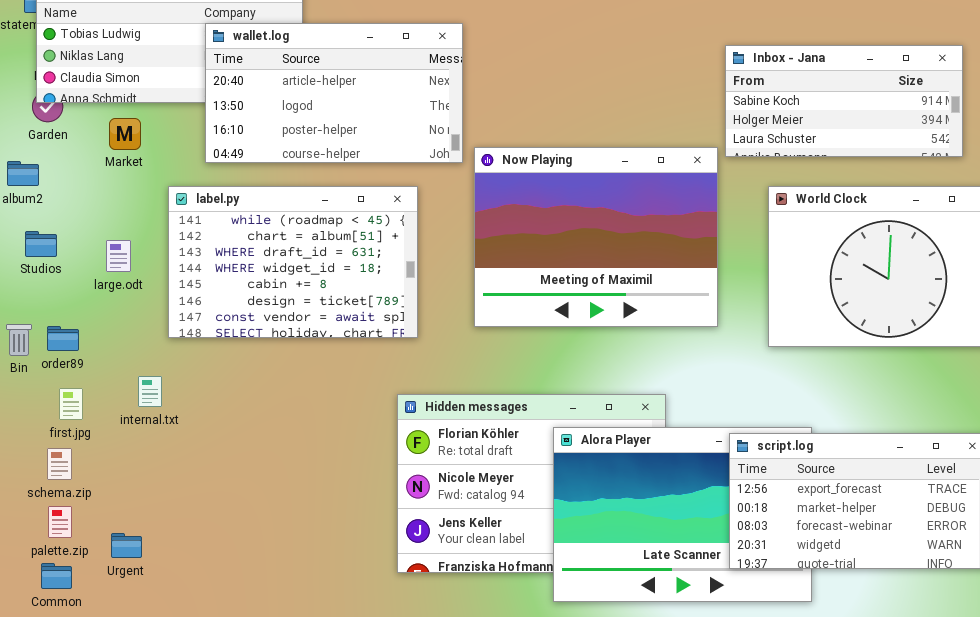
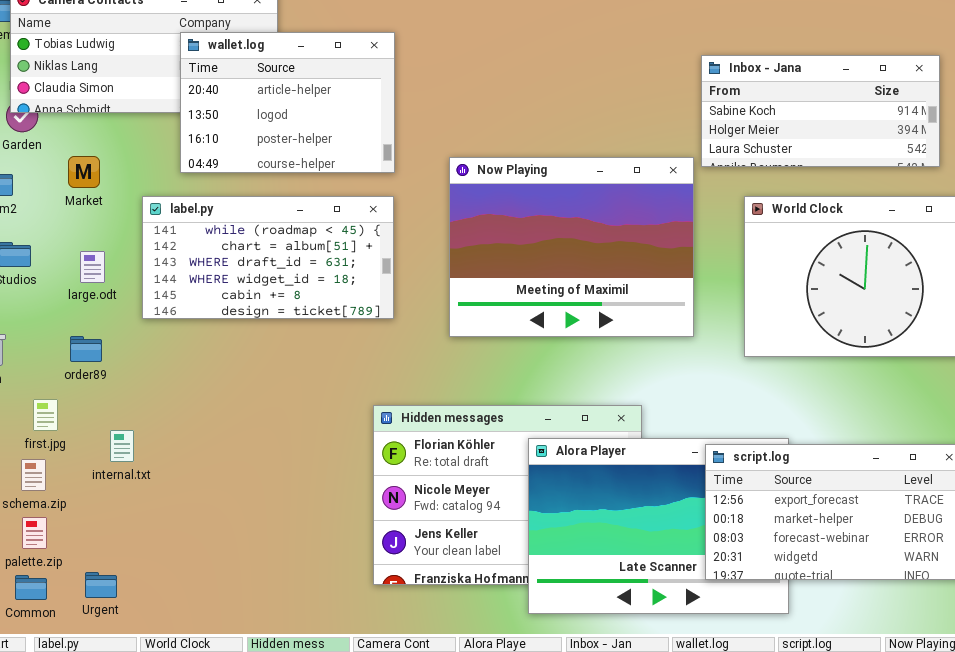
wallet.log: [205,23,463,163] -> [180,32,395,173], resized
Market: [109,118,141,150] -> [68,156,100,188], moved
label.py: [168,186,418,338] -> [142,196,394,319], resized
order89: [47,326,79,351] -> [70,336,102,362], moved
internal.txt: [138,376,162,407] -> [110,430,134,462], moved
Urgent: [111,533,142,558] -> [85,572,117,598], moved

